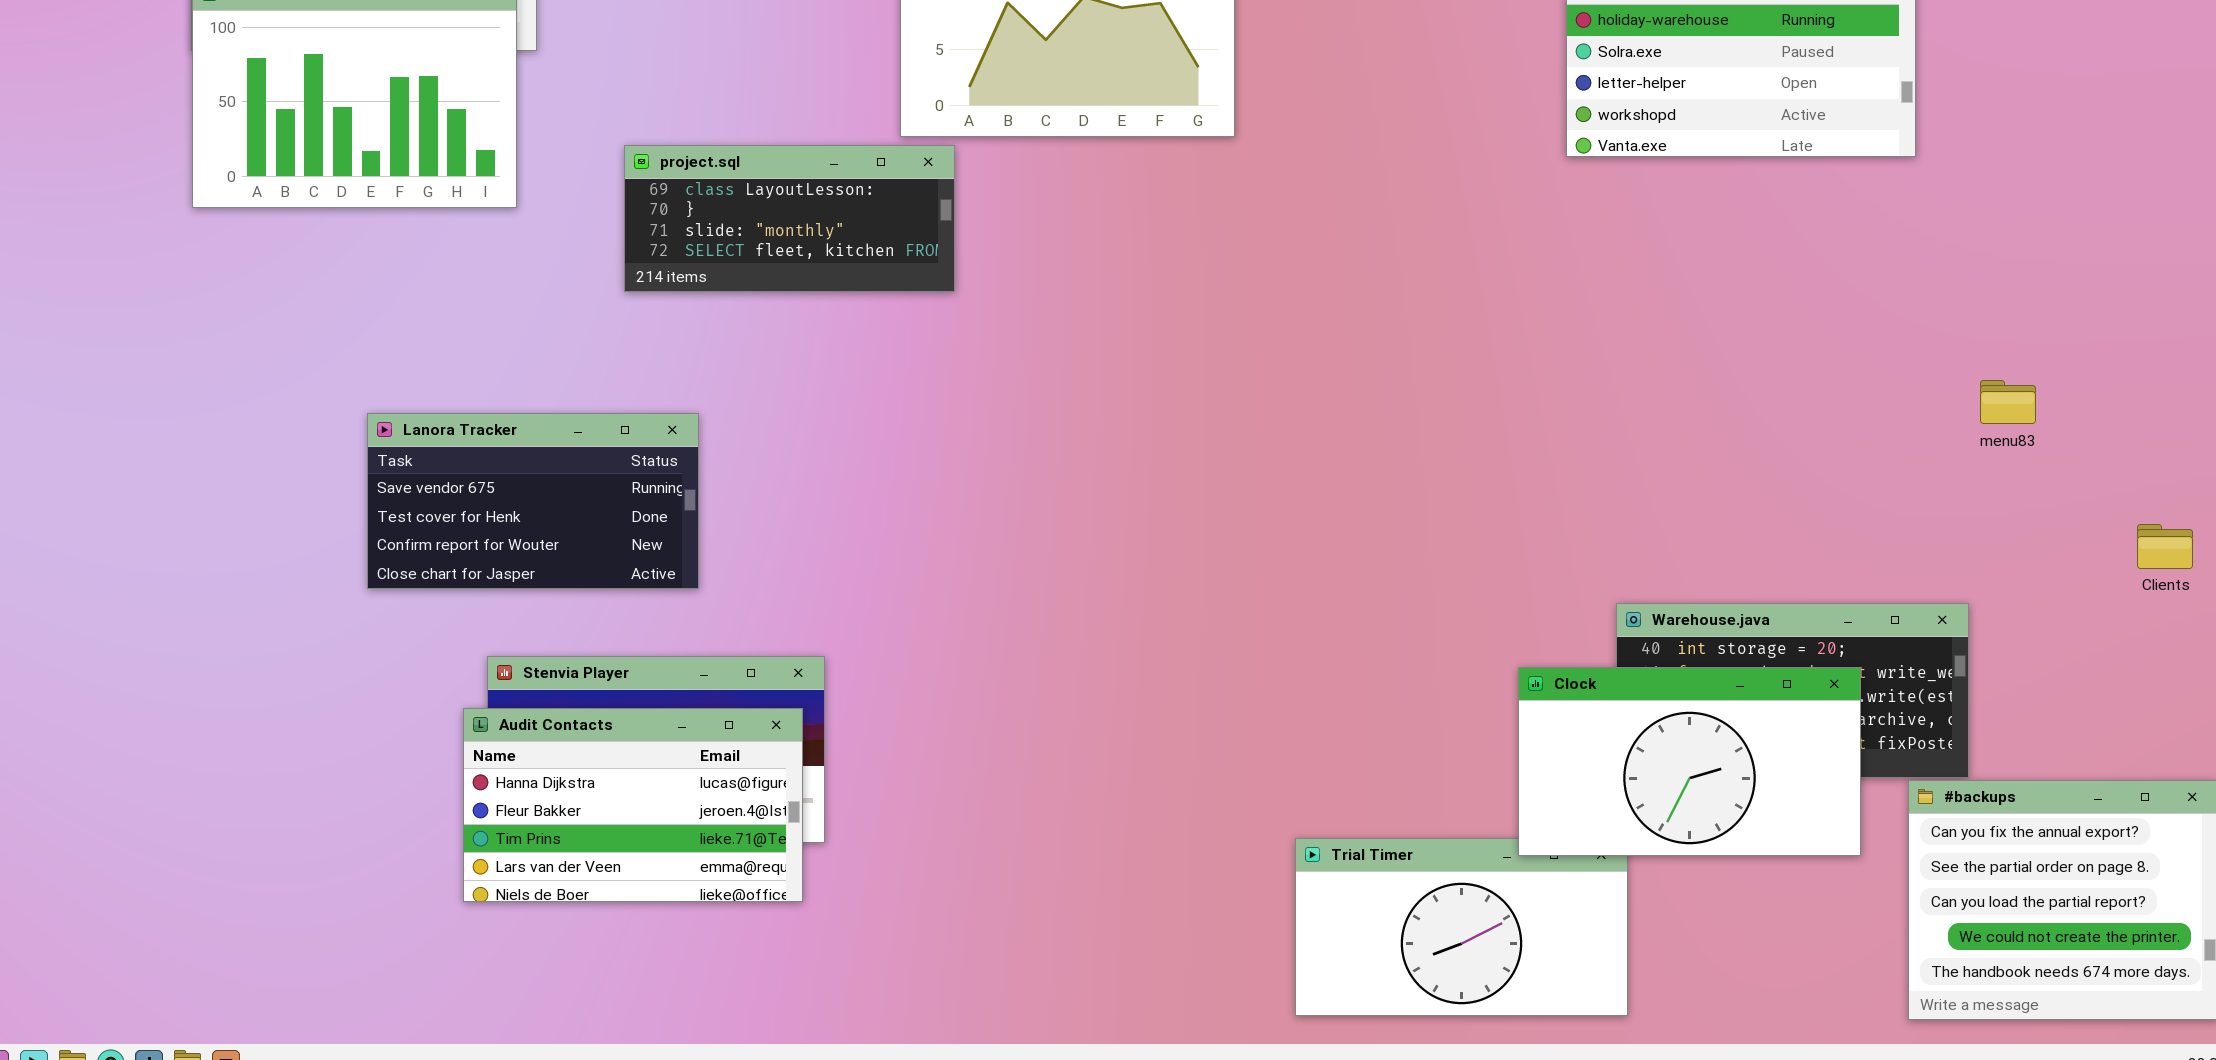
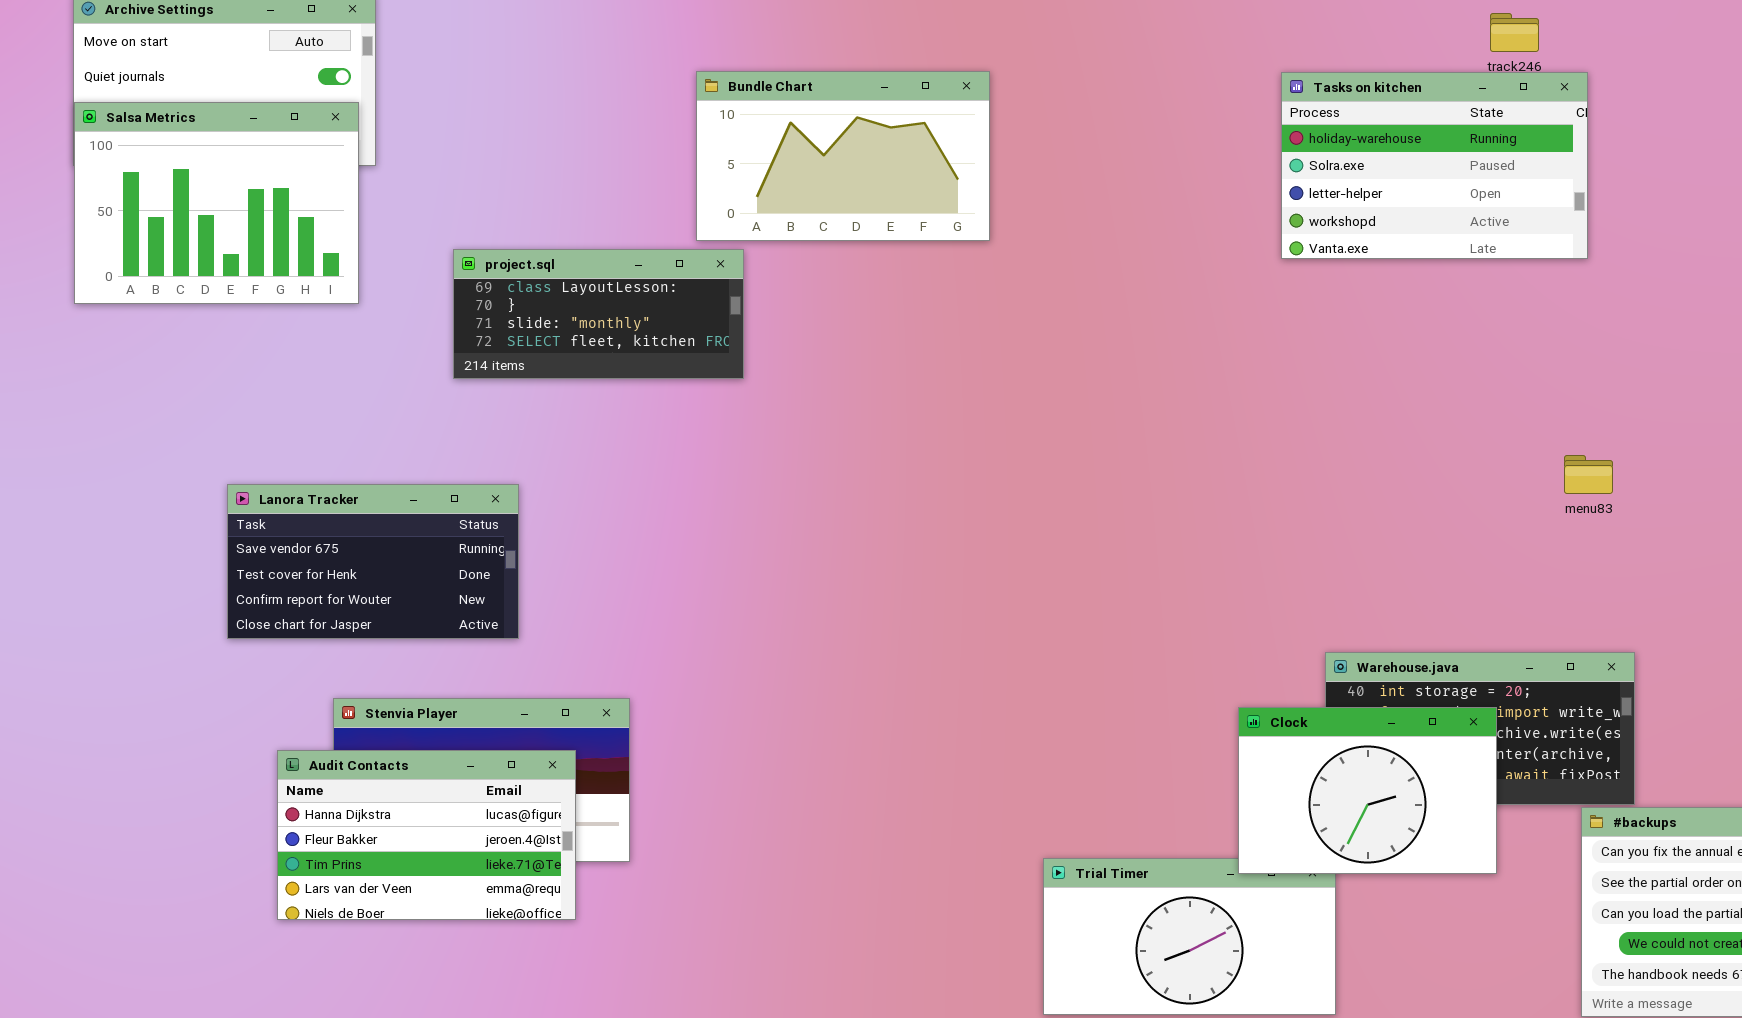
menu83: [1980,380,2036,424] -> [1564,455,1613,494], moved
Clock: [1518,667,1861,856] -> [1238,707,1497,874], resized
Audit Contacts: [463,708,803,902] -> [277,750,576,920], moved

